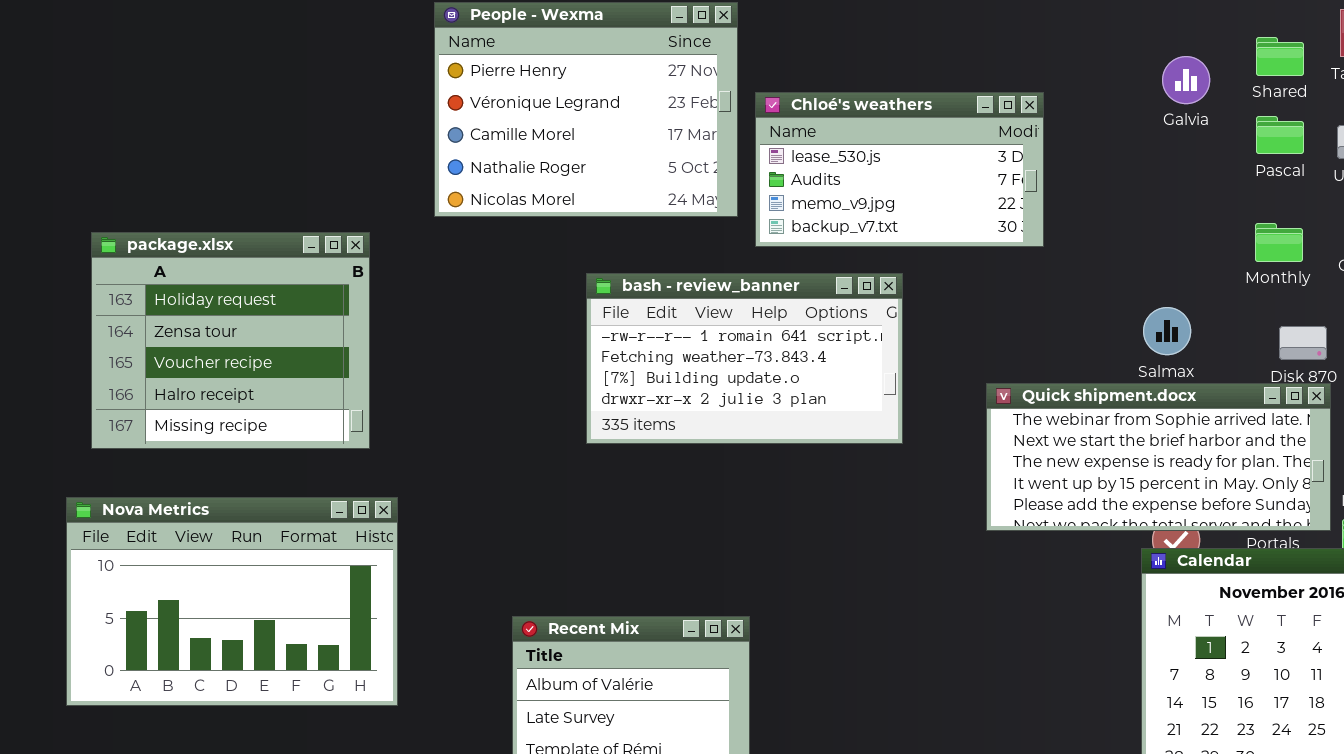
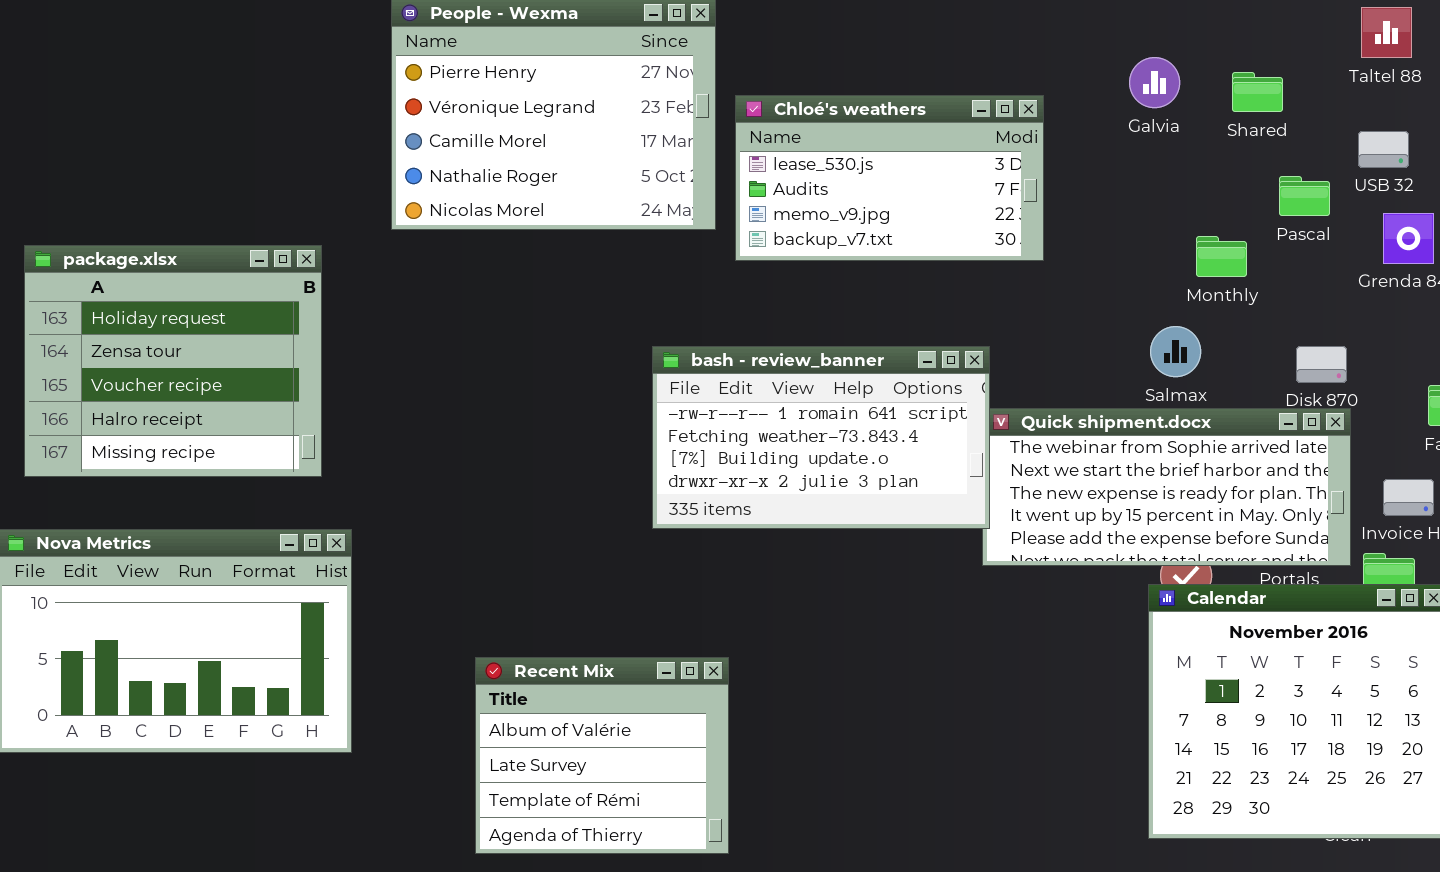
Shared: [1256,37,1304,76] -> [1232,72,1283,112], moved
Galvia: [1162,56,1210,104] -> [1129,57,1180,108], moved
Pascal: [1256,116,1304,154] -> [1279,176,1330,216], moved
Monthly: [1255,223,1303,262] -> [1196,236,1247,277], moved
bash - review_banner: [586,273,903,444] -> [652,346,990,529], moved

